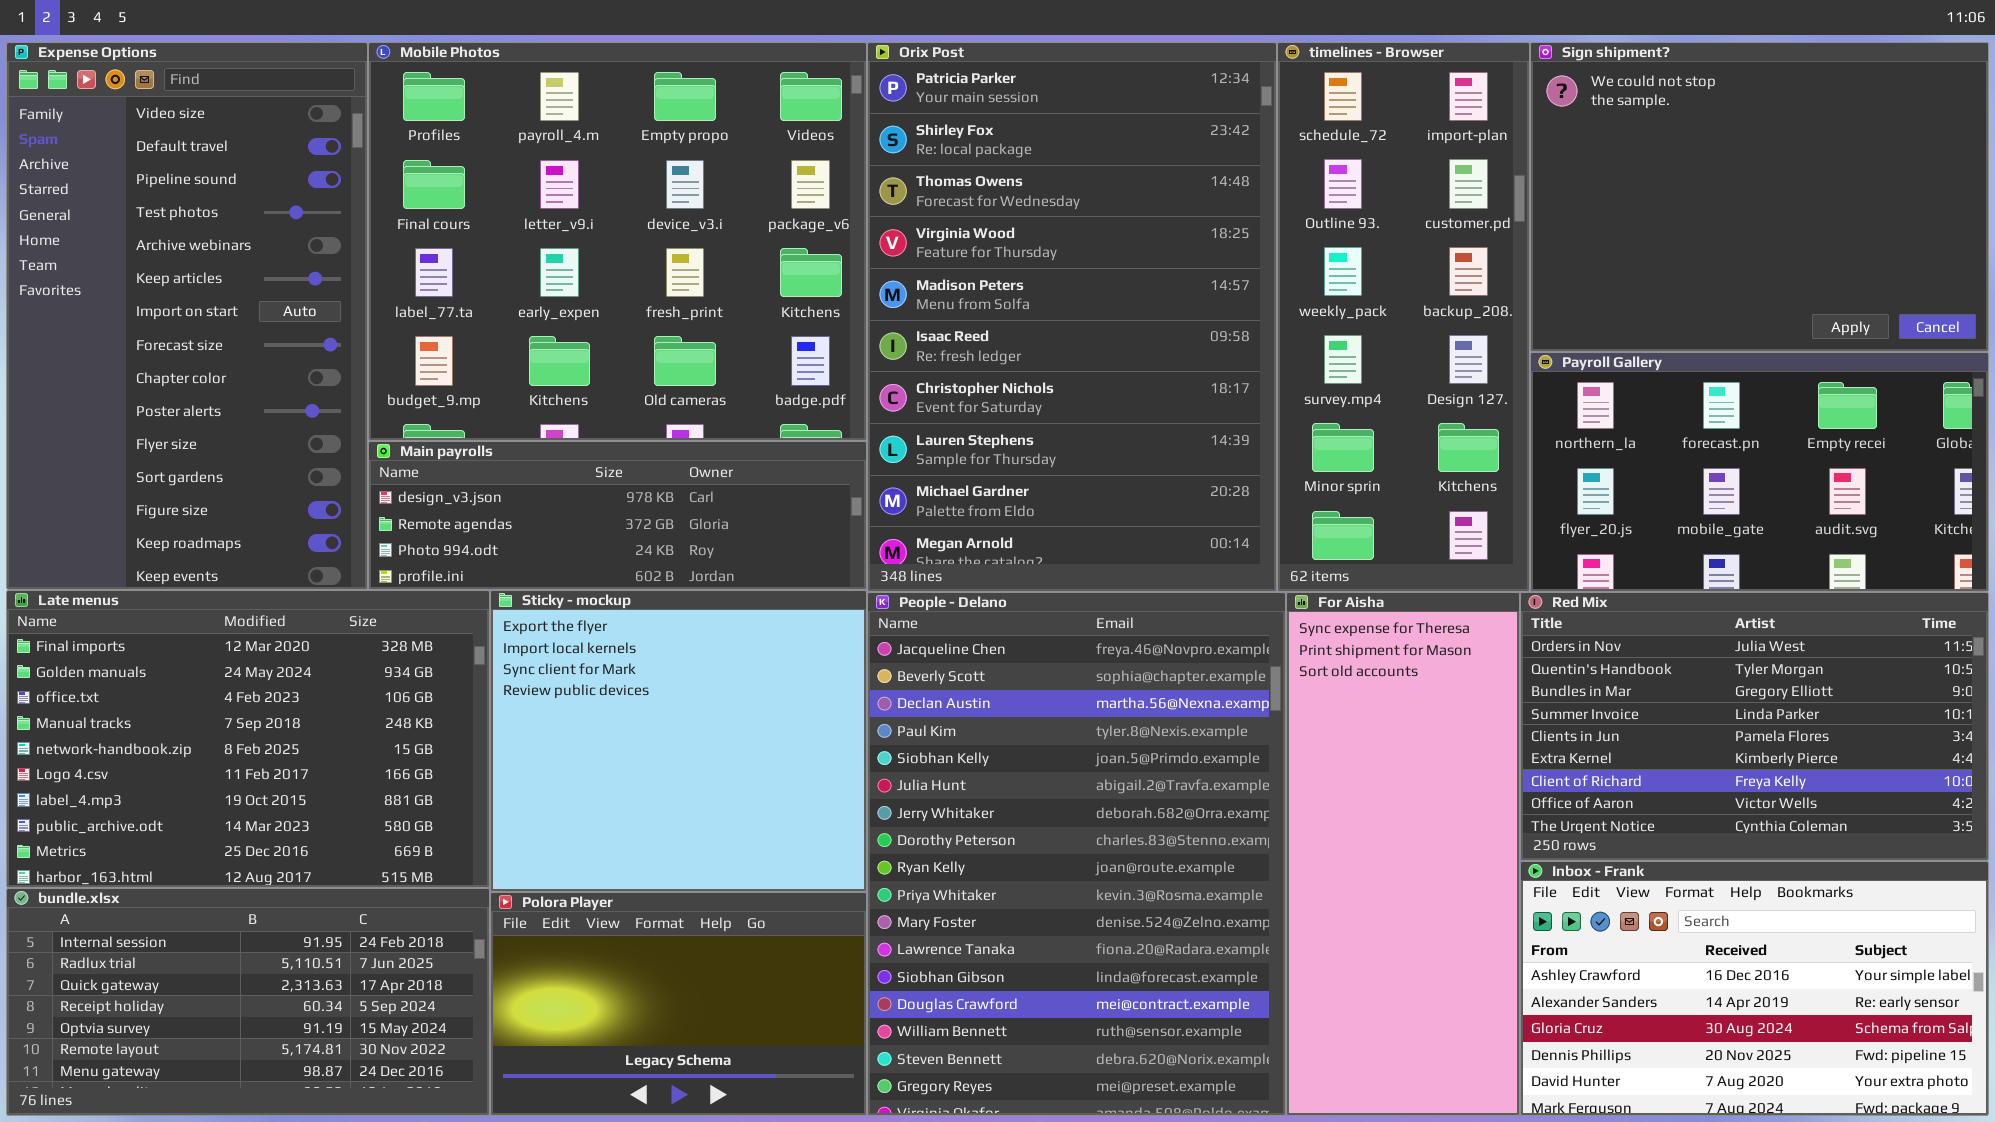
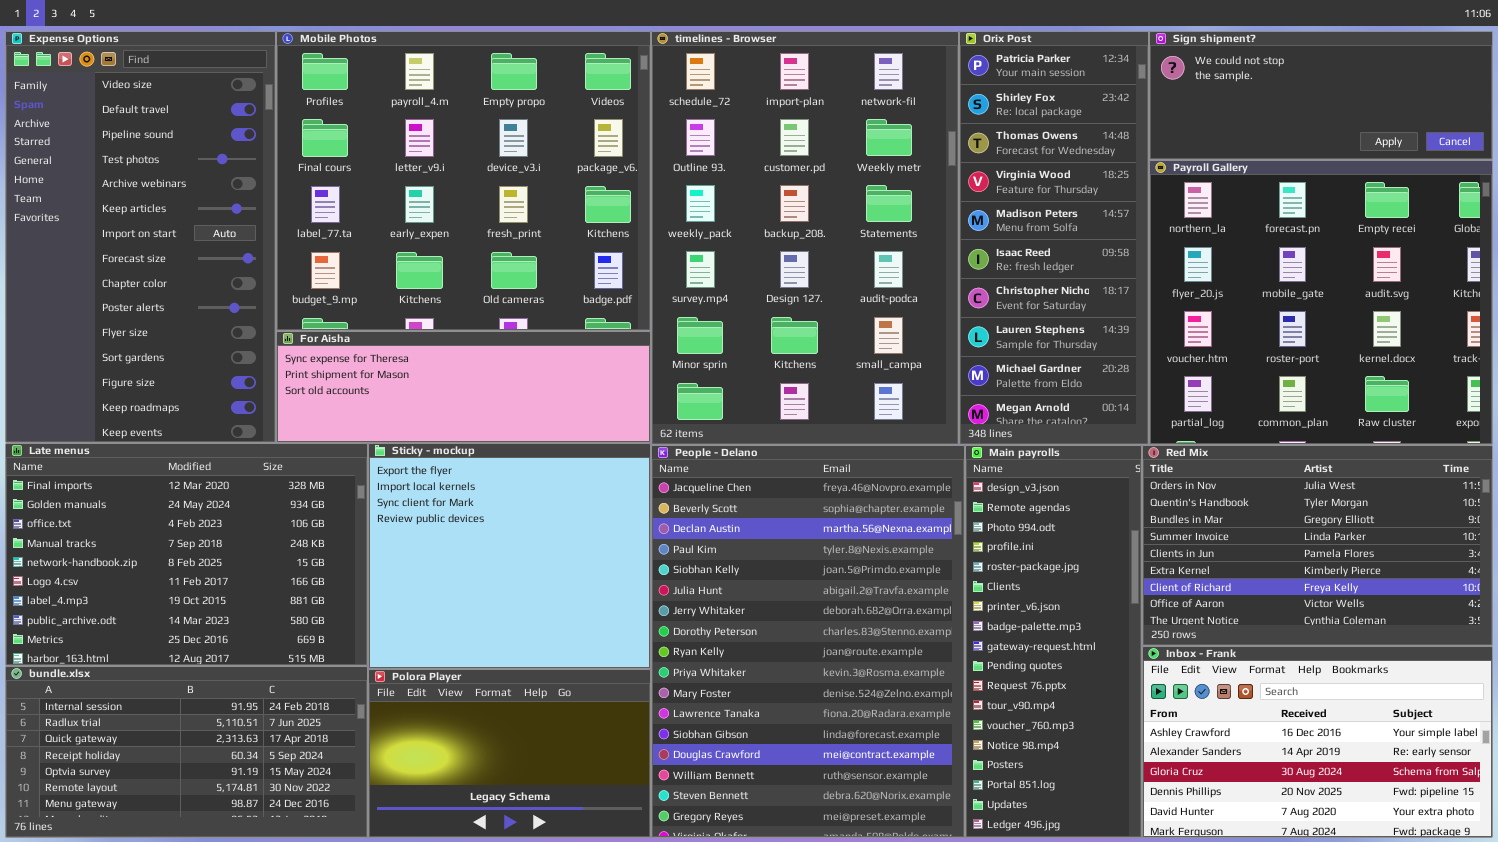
Orix Post: [867,42,1277,592] -> [959,31,1149,445], moved, resized
timelines - Browser: [1277,42,1530,592] -> [651,31,959,445], moved, resized
Sign shipment?: [1530,42,1989,352] -> [1149,31,1493,160], resized
Payroll Gallery: [1530,352,1989,592] -> [1149,160,1493,445], resized
Main payrolls: [368,441,867,590] -> [965,445,1142,838], moved, resized
For Aisha: [1286,592,1520,1116] -> [276,331,651,443], moved, resized

